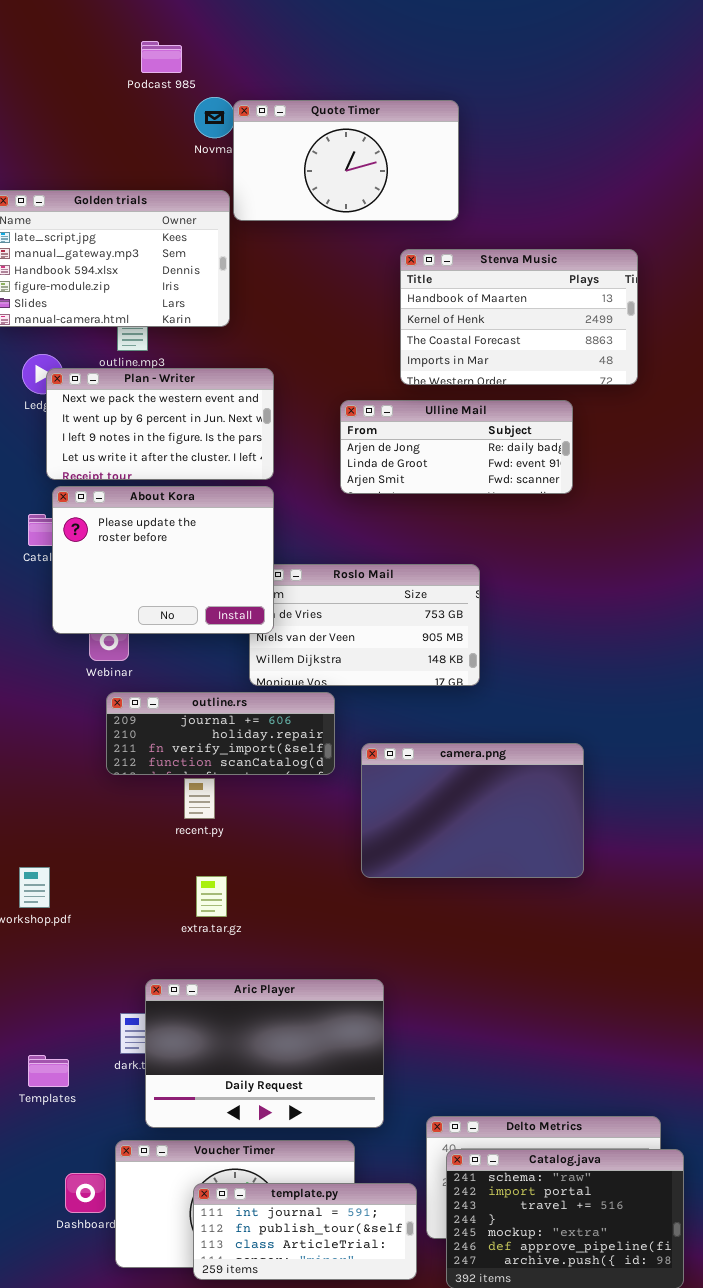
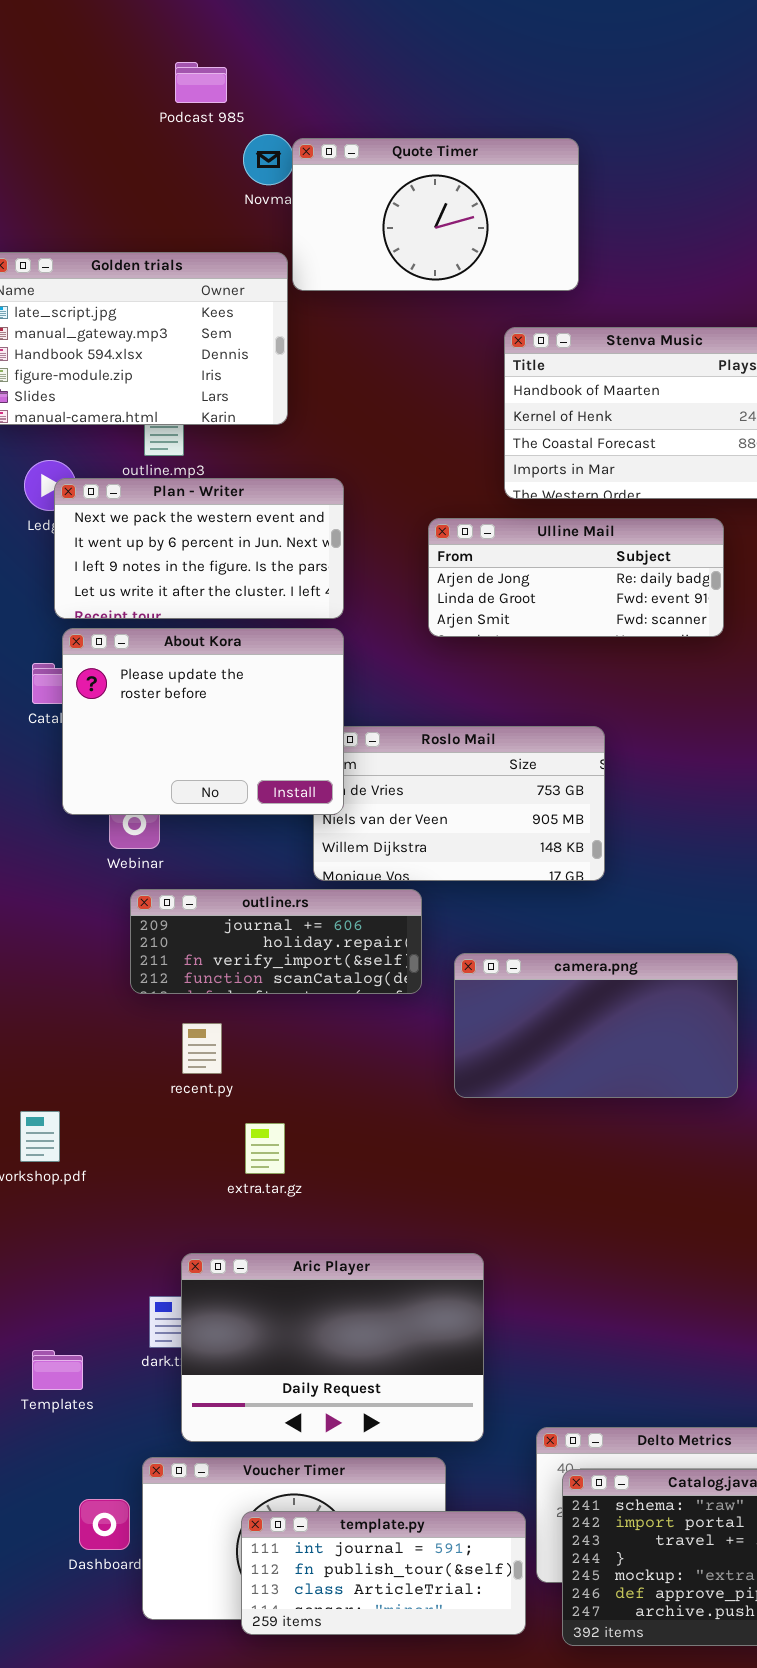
camera.png: [361,743,584,878] -> [454,953,738,1098], resized
recent.py: [184,778,215,819] -> [182,1023,222,1074], moved

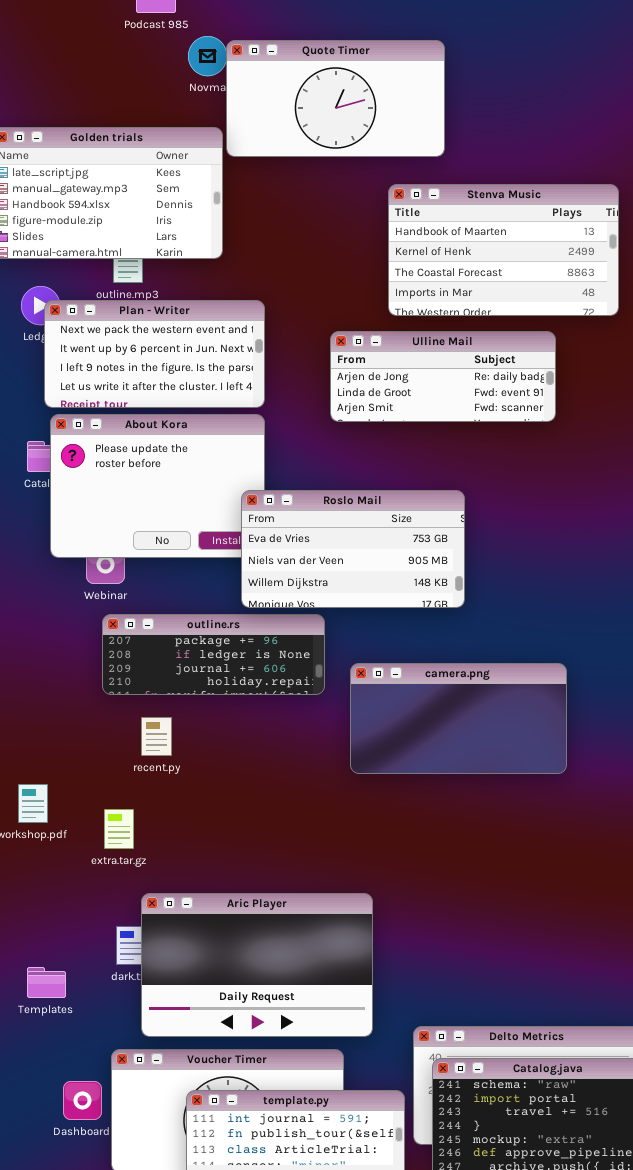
Roslo Mail: [313,726,605,881] -> [241,490,465,608], raised
outline.rs: [130,889,422,994] -> [102,614,325,695], scrolled up 2 rows
extra.tar.gz: [245,1123,285,1174] -> [104,809,134,849], moved

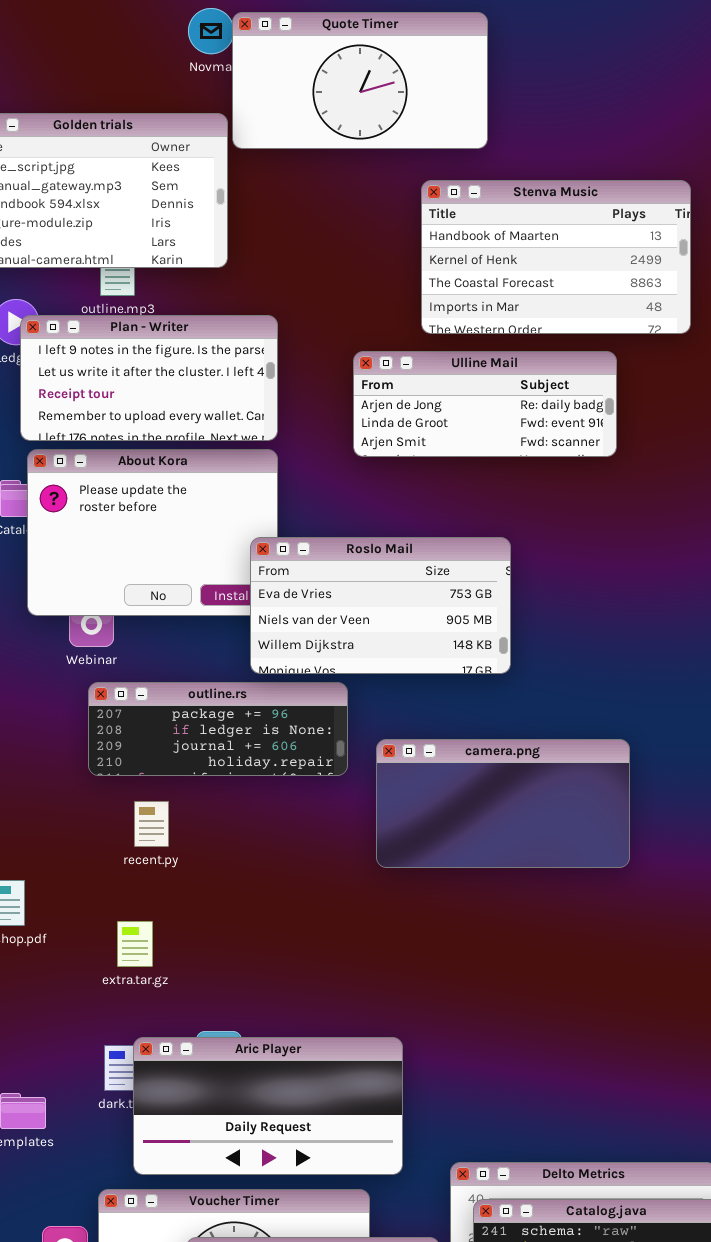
Plan - Writer: [44,300,265,408] -> [20,315,278,441], scrolled down 2 rows
extra.tar.gz: [104,809,134,849] -> [117,921,153,967], moved
Aric Player: [141,893,373,1037] -> [133,1037,403,1175], resized

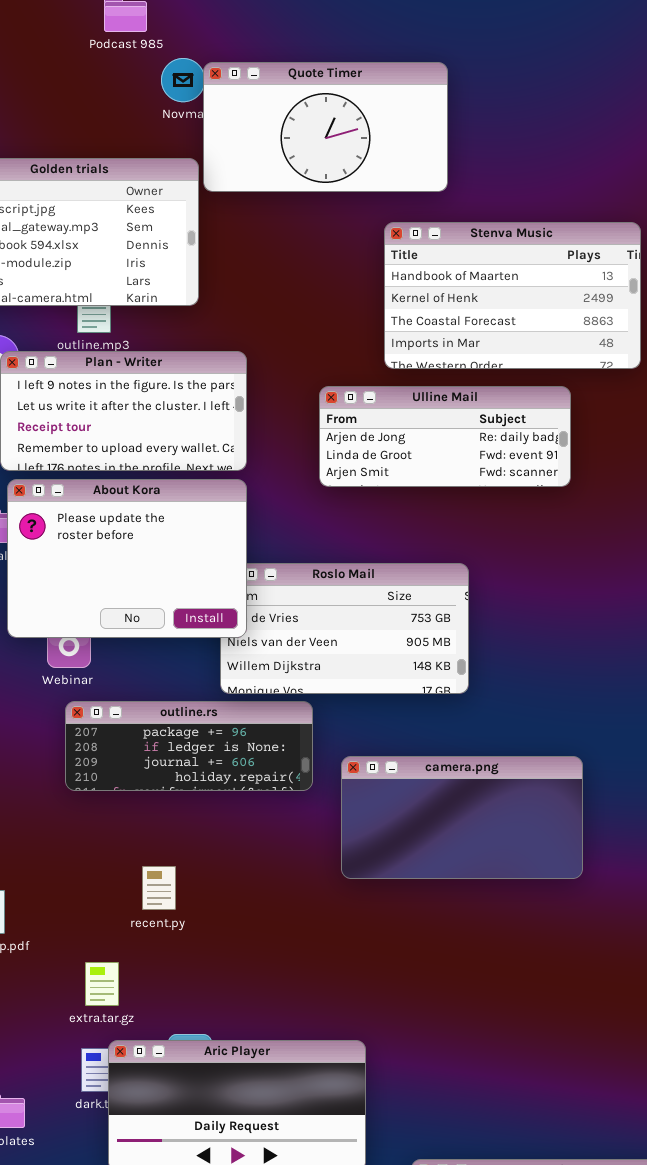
About Kora: [27,449,278,616] -> [7,479,247,638], raised
recent.py: [134,801,169,847] -> [142,866,176,910], moved
extra.tar.gz: [117,921,153,967] -> [85,962,119,1006], moved

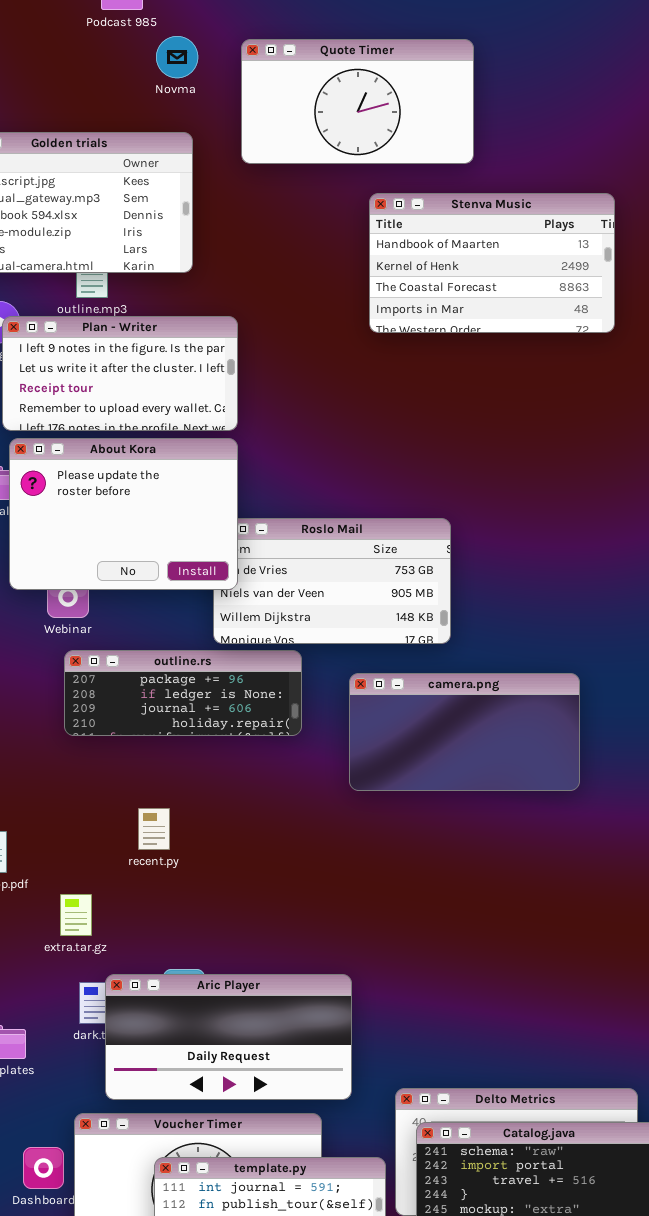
Quote Timer: [203,62,448,192] -> [241,39,474,164], moved
Ulline Mail: [319,386,571,487] -> none, closed
camera.png: [341,756,583,879] -> [349,673,580,791], moved
extra.tar.gz: [85,962,119,1006] -> [60,894,92,936], moved

